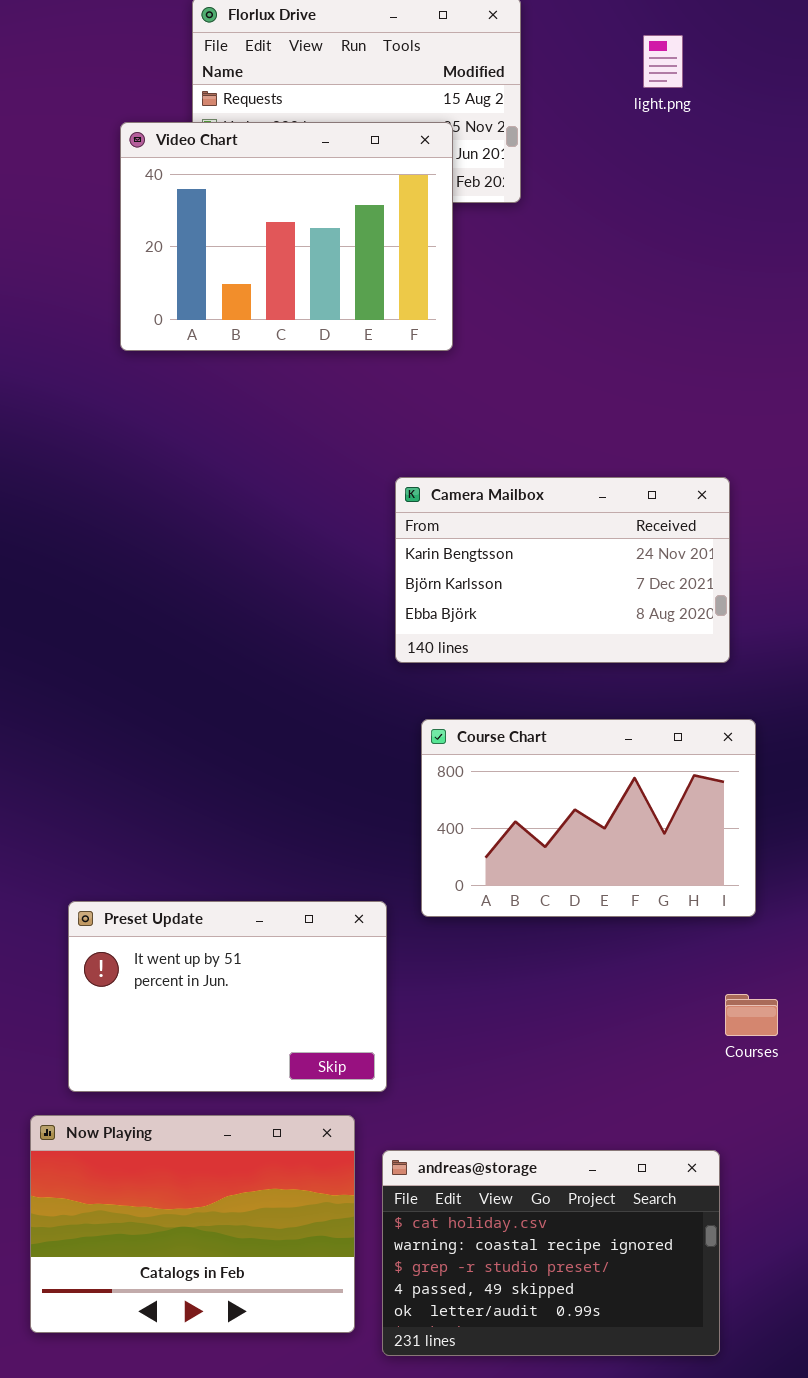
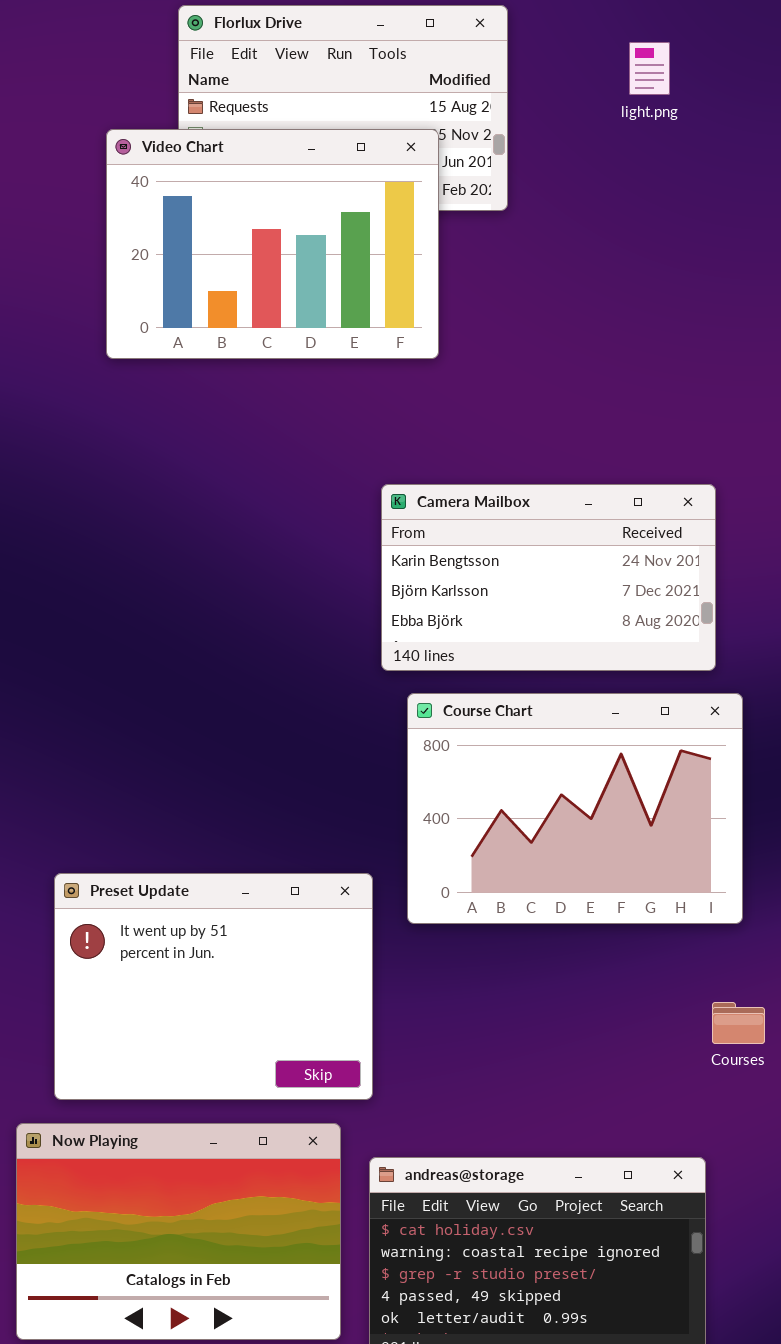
Course Chart: [421,719,756,917] -> [407,693,743,924], resized
Preset Update: [68,901,387,1092] -> [54,873,373,1100], resized

